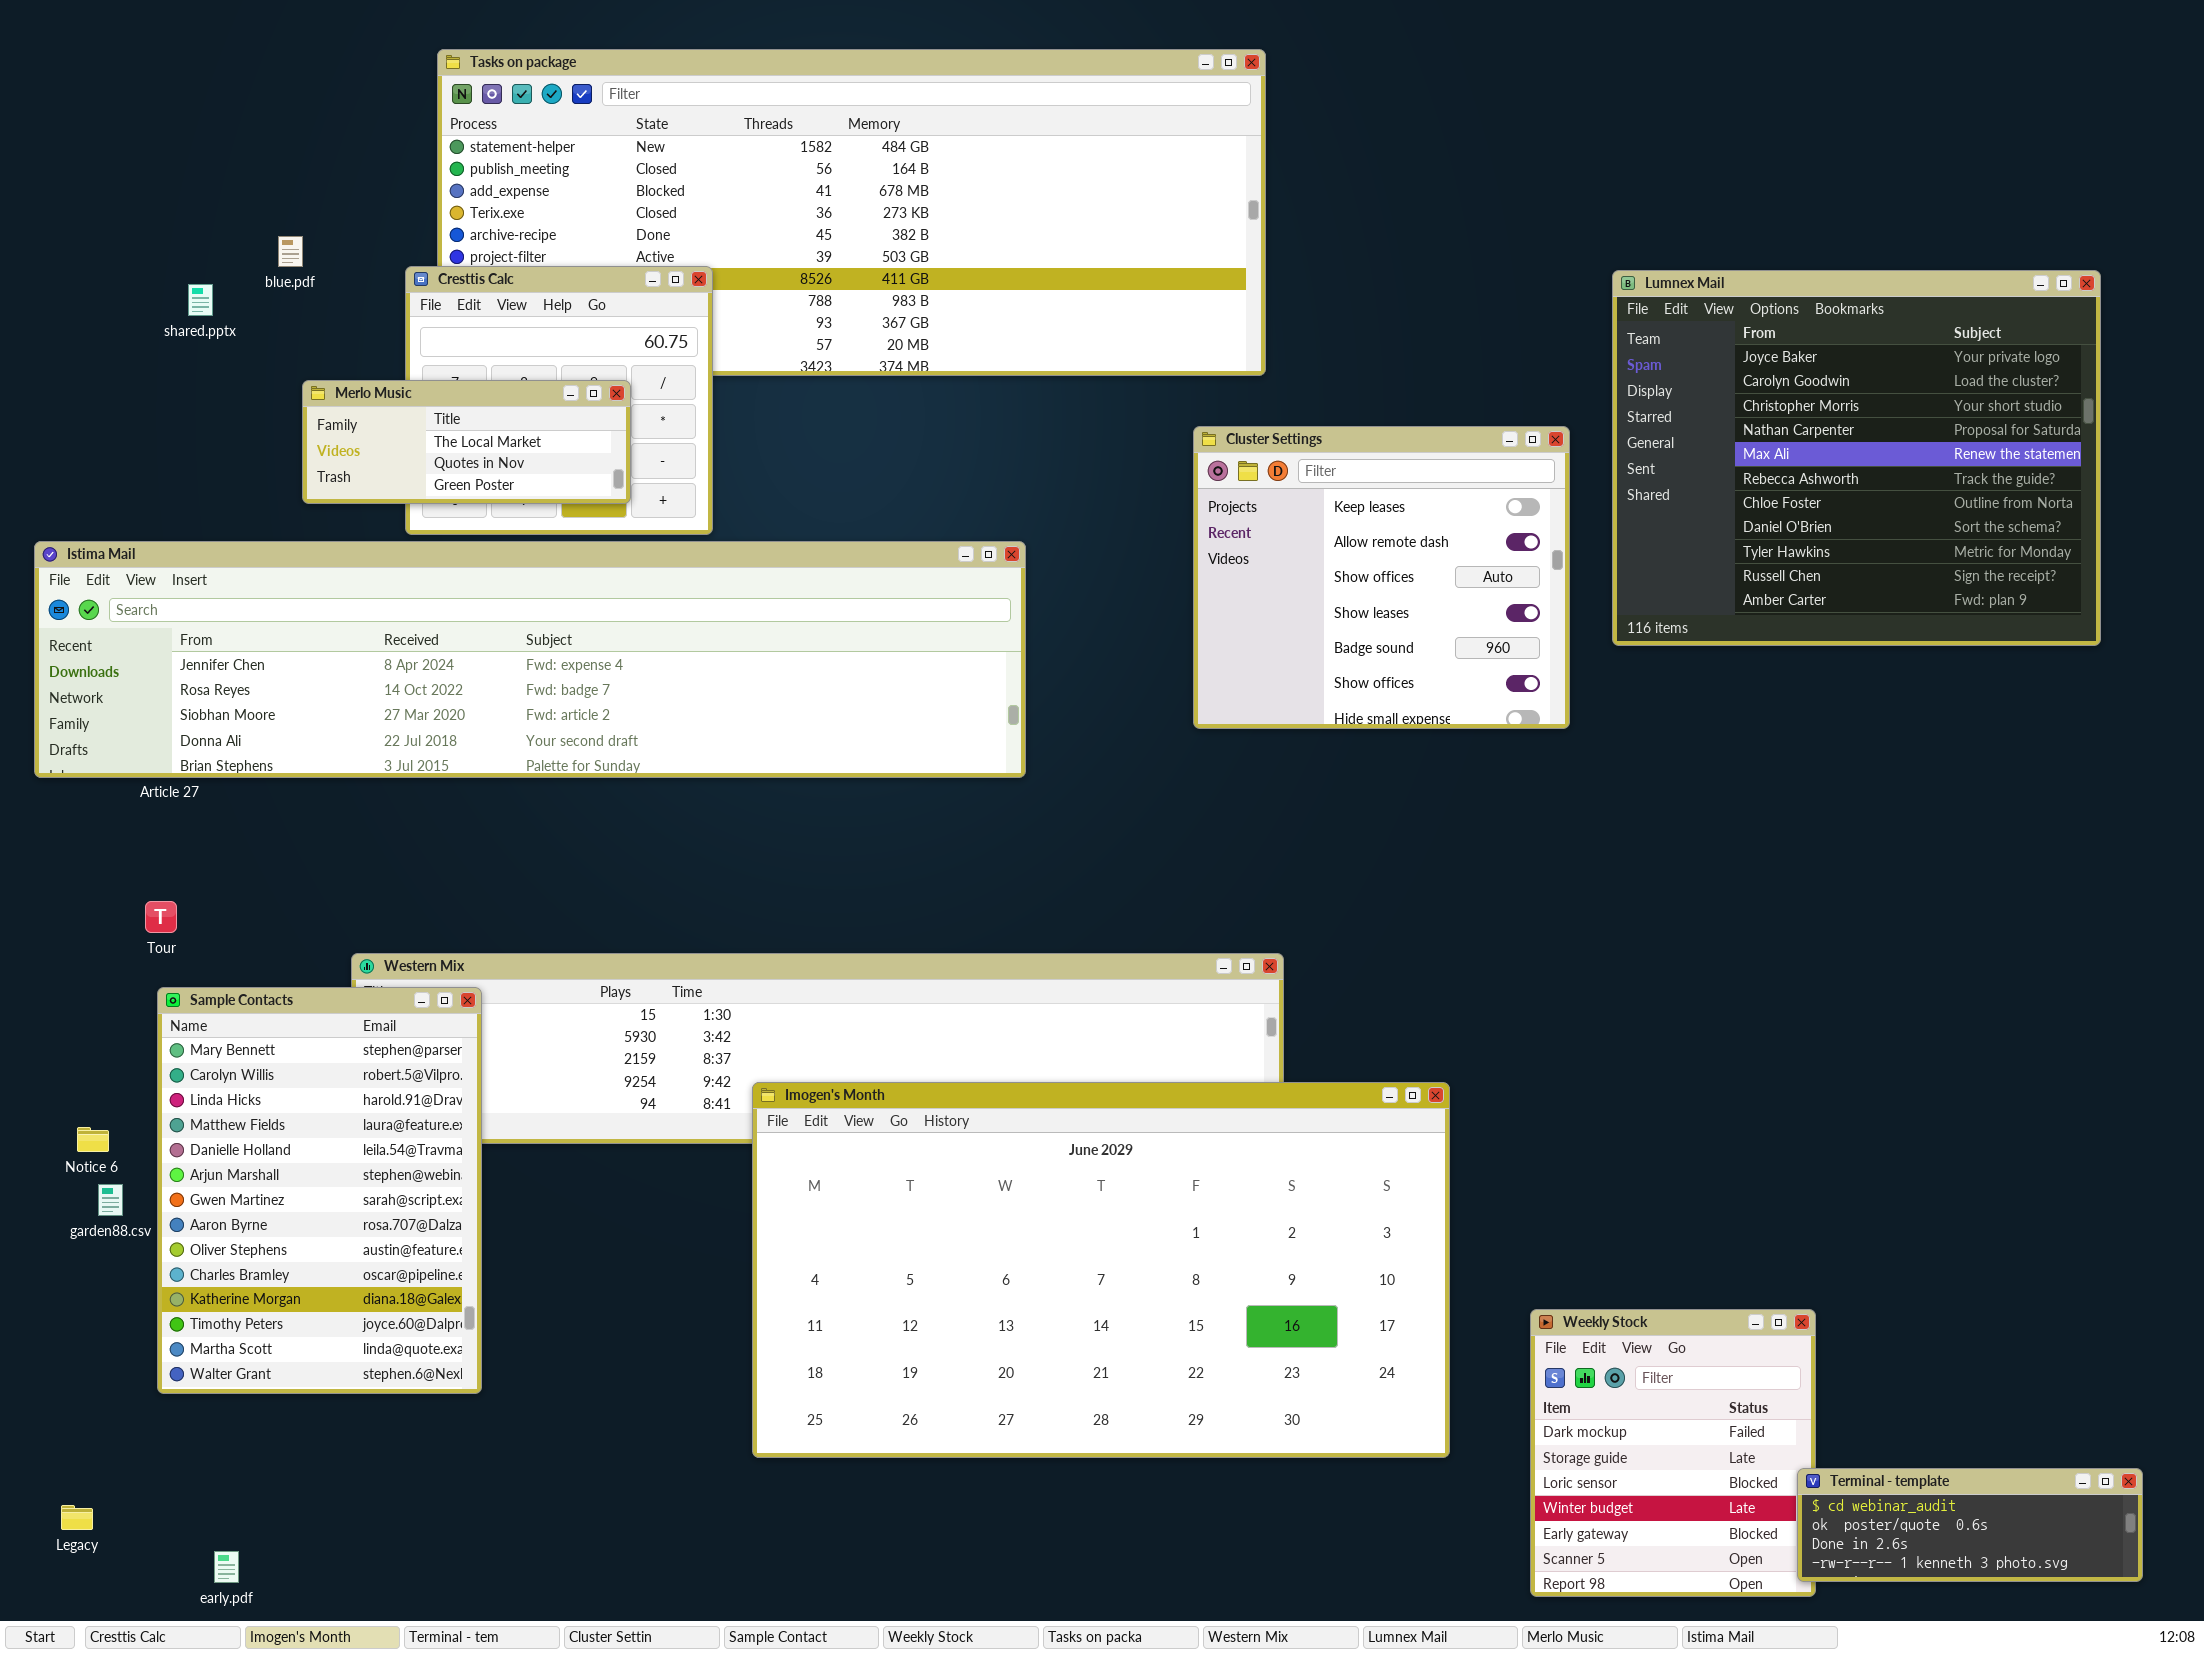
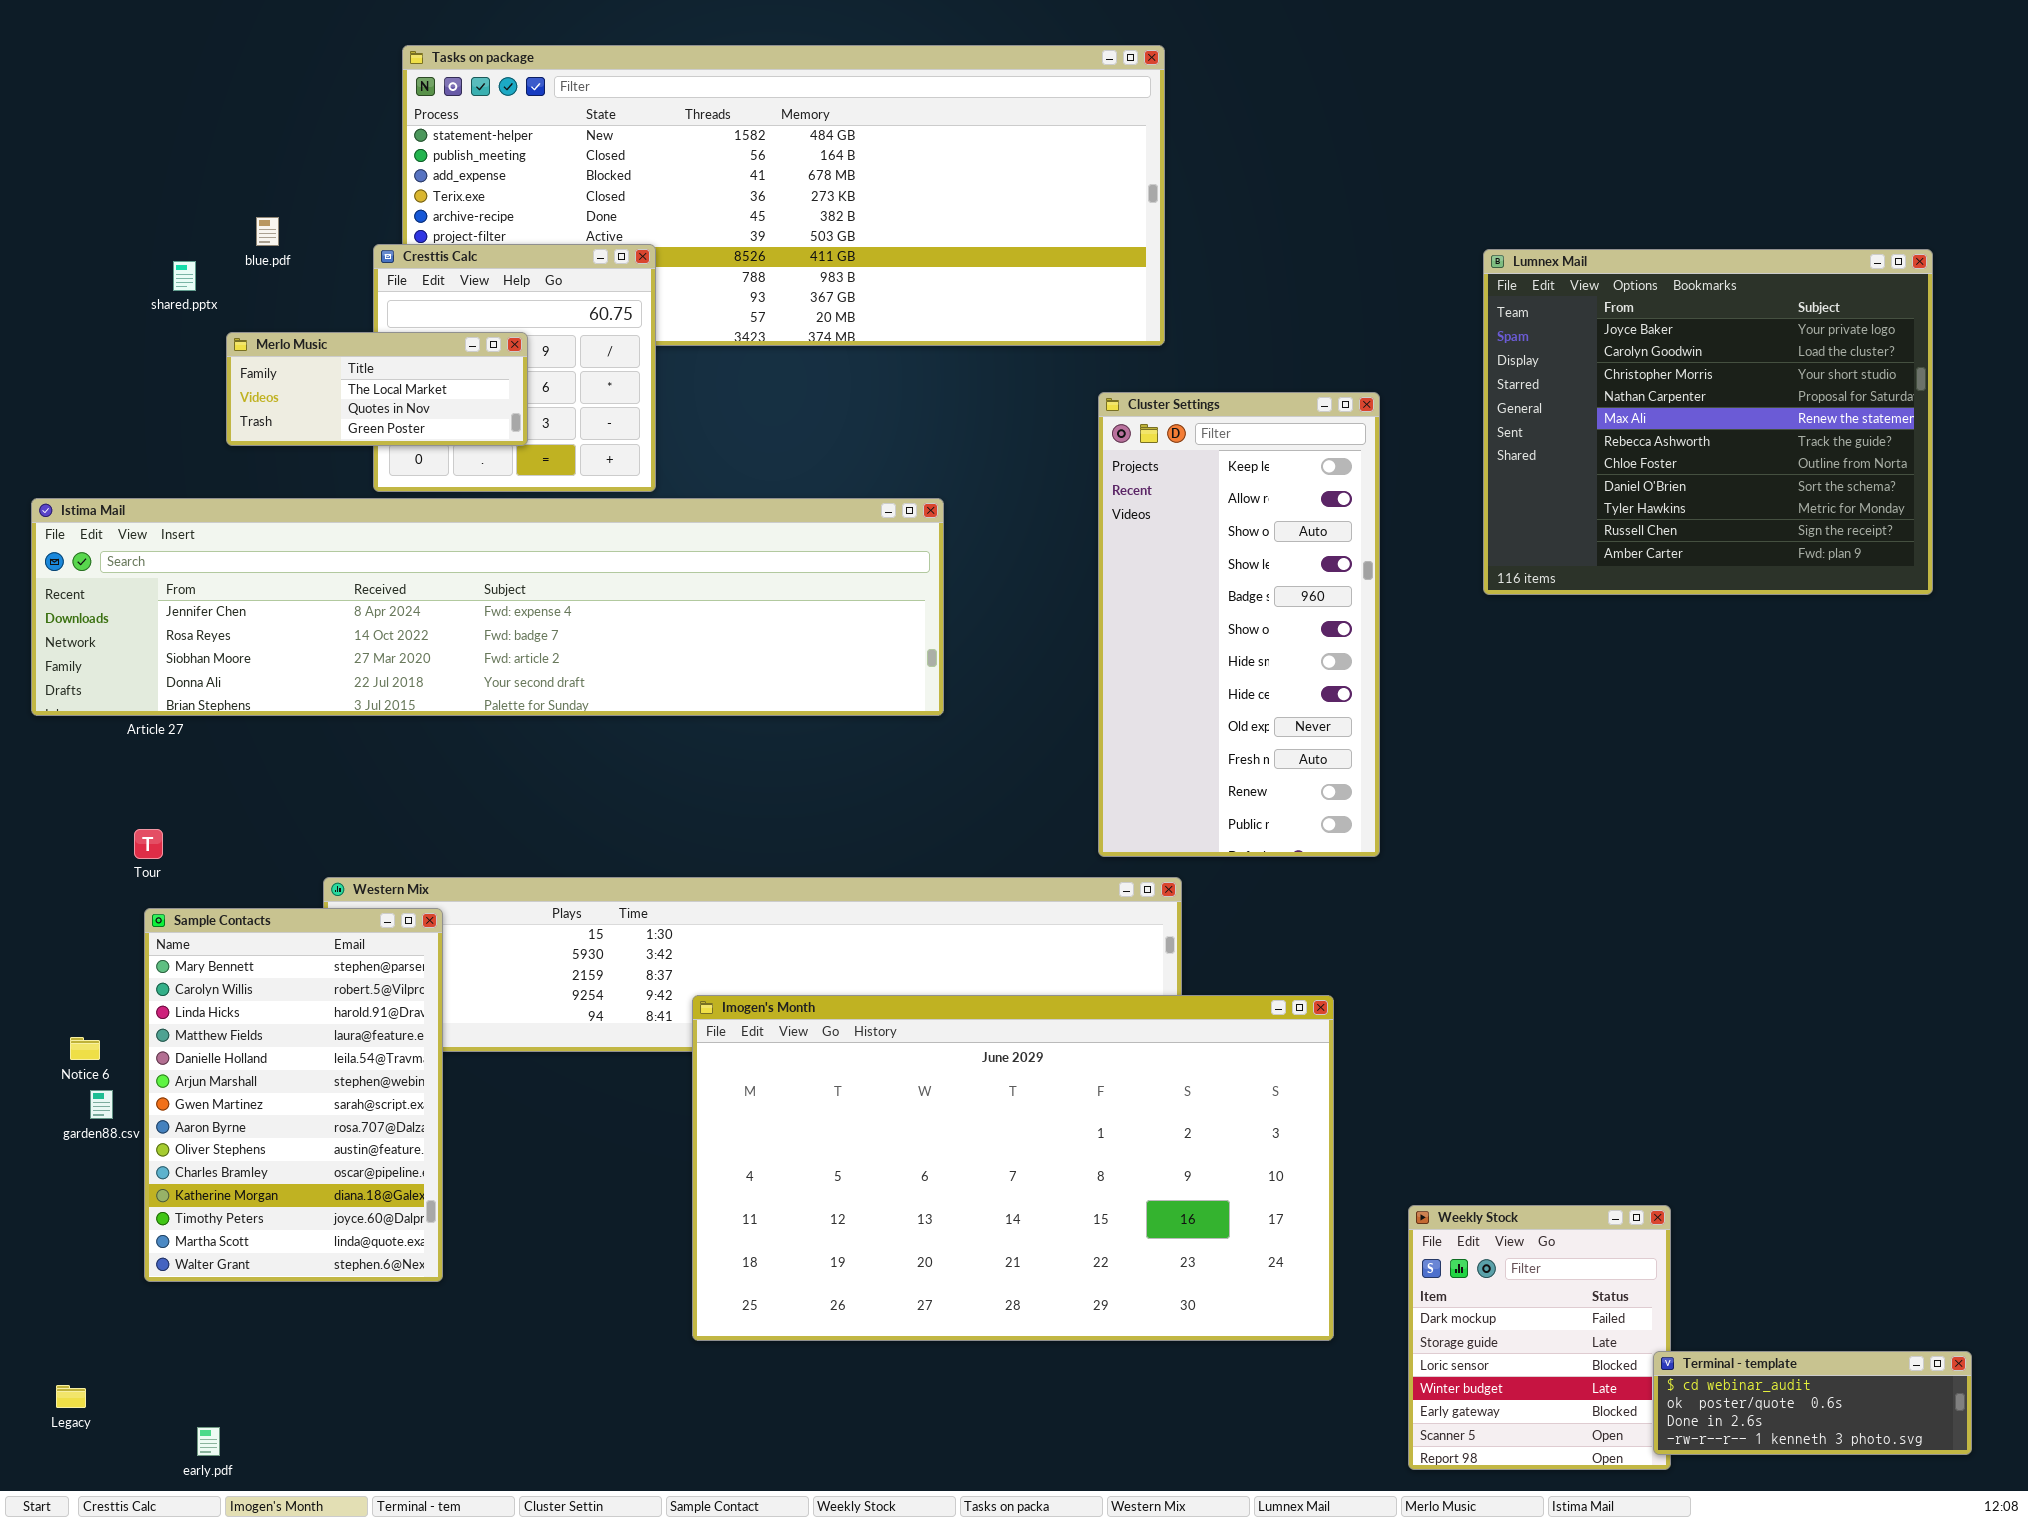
Merlo Music: [302,380,631,504] -> [226,332,528,446], moved
Cluster Settings: [1193,426,1570,729] -> [1098,392,1380,857], resized

